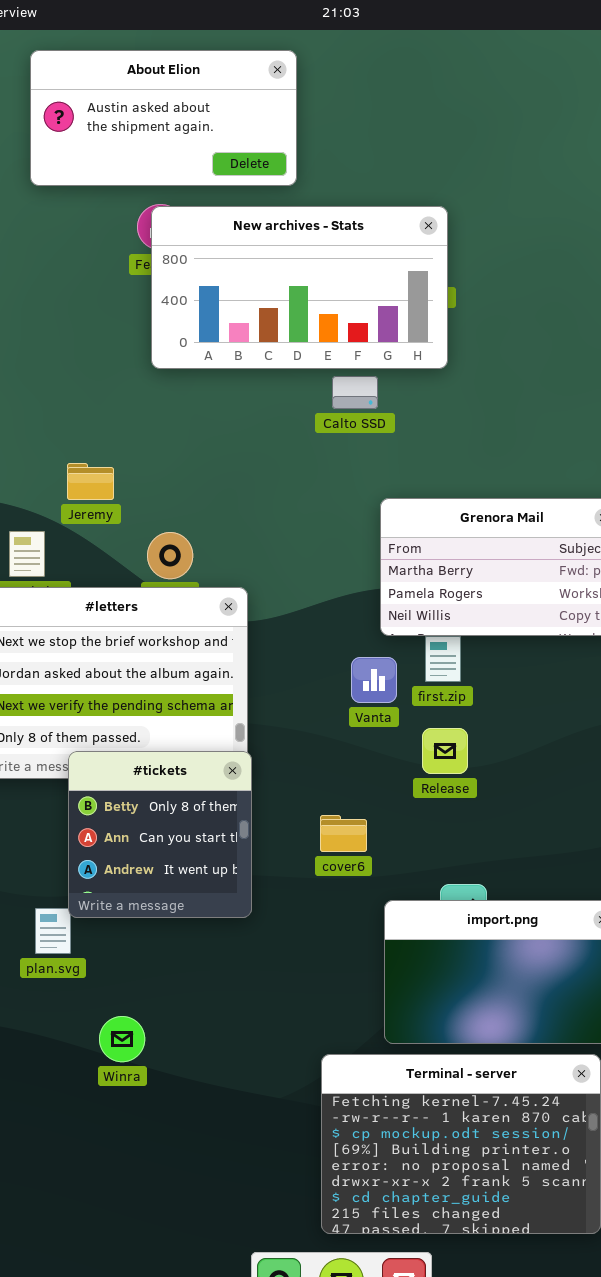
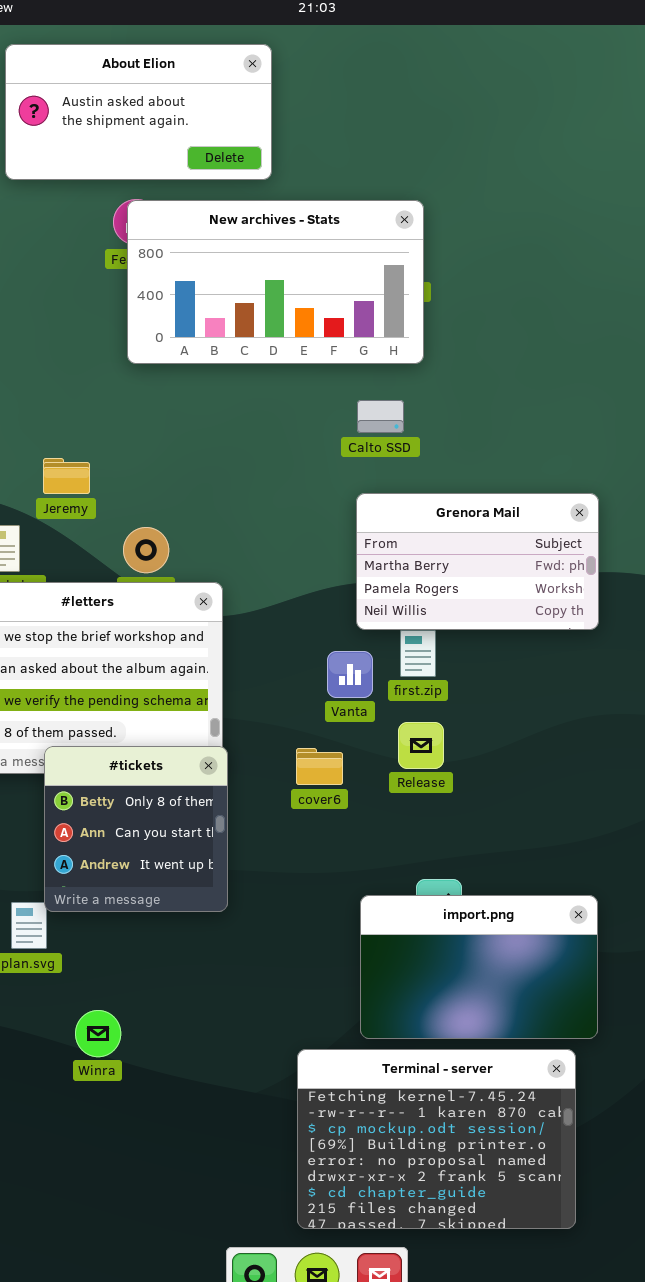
Calto SSD: [332,376,378,409] -> [357,400,404,433], moved
cover6: [320,815,367,852] -> [296,748,343,785], moved

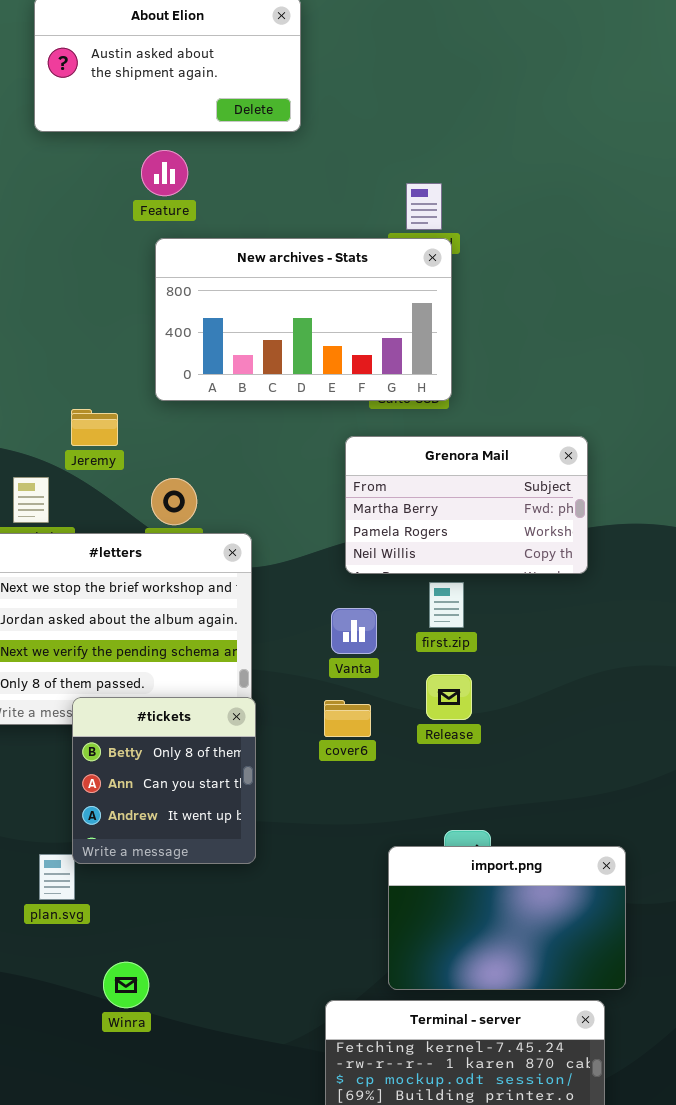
New archives - Stats: [127,200,424,364] -> [155,238,452,401], moved
Grenora Mail: [356,493,599,630] -> [345,436,588,574], moved
Vanta: [327,651,373,698] -> [331,608,377,654], moved

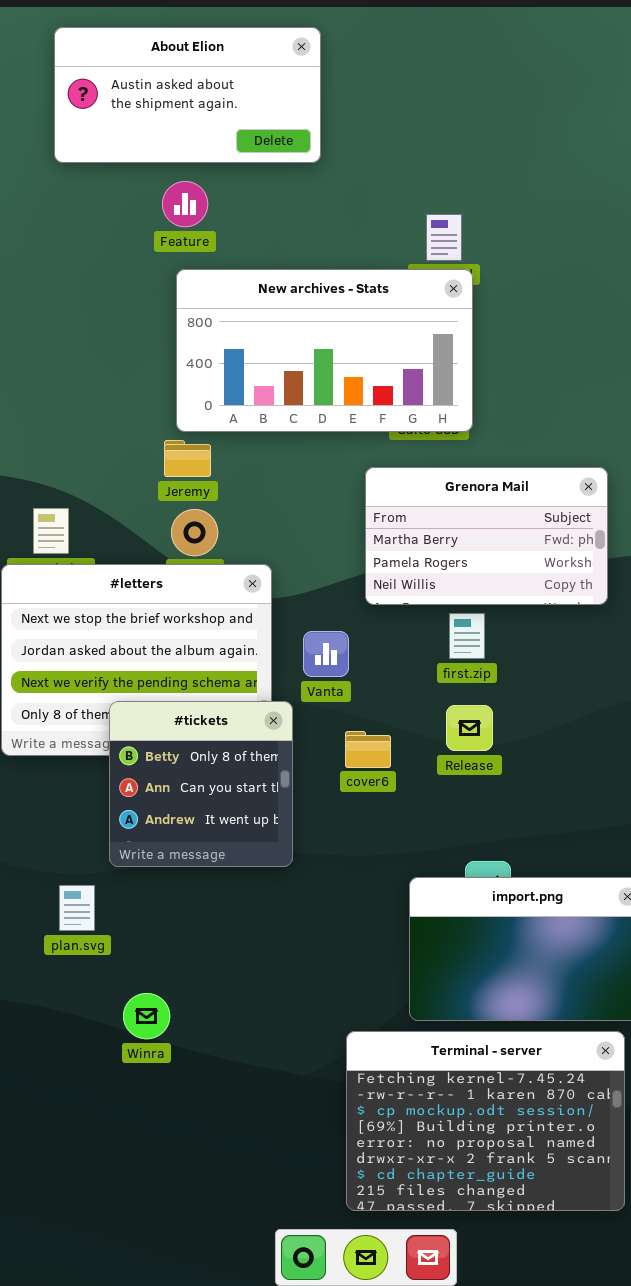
Jeremy: [71,409,118,446] -> [164,440,211,477], moved
Vanta: [331,608,377,654] -> [303,631,349,677], moved
#tickets: [72,697,256,864] -> [109,701,293,867], moved

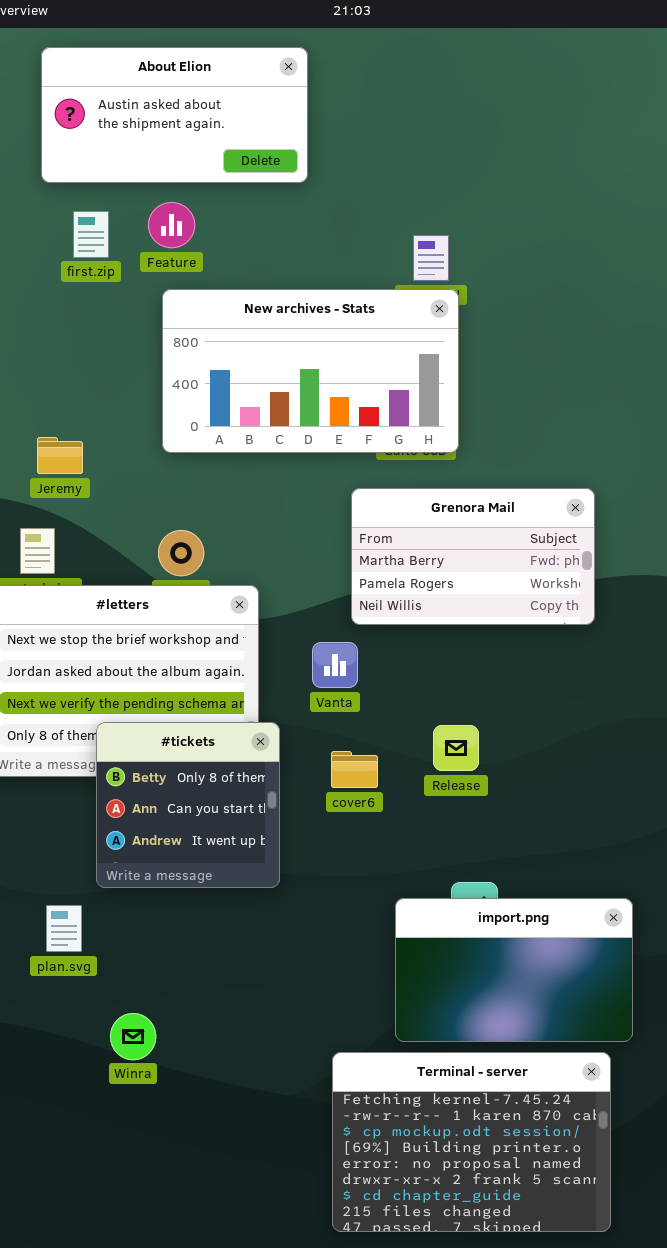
Jeremy: [164,440,211,477] -> [37,437,83,474], moved
first.zip: [449,613,485,659] -> [73,211,109,258], moved
Vanta: [303,631,349,677] -> [312,642,358,688], moved

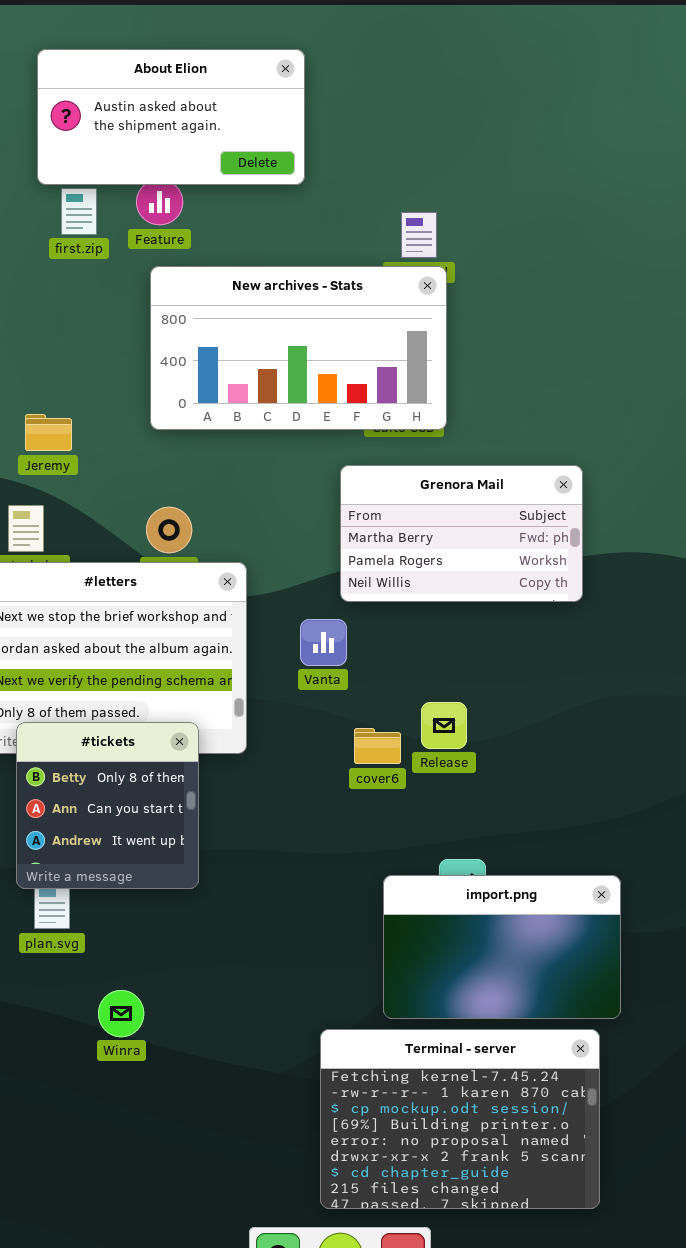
About Elion: [41,47,308,183] -> [37,49,305,185], moved
#tickets: [96,722,280,888] -> [16,722,199,889], moved
cover6: [331,751,378,788] -> [354,728,401,764], moved

